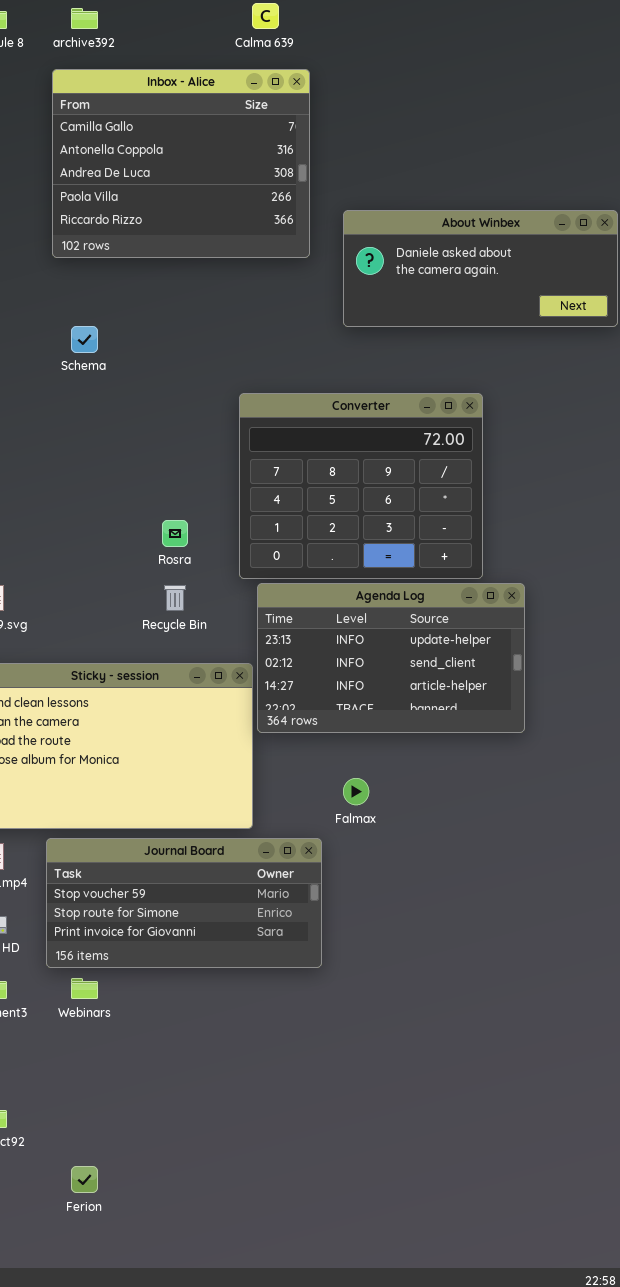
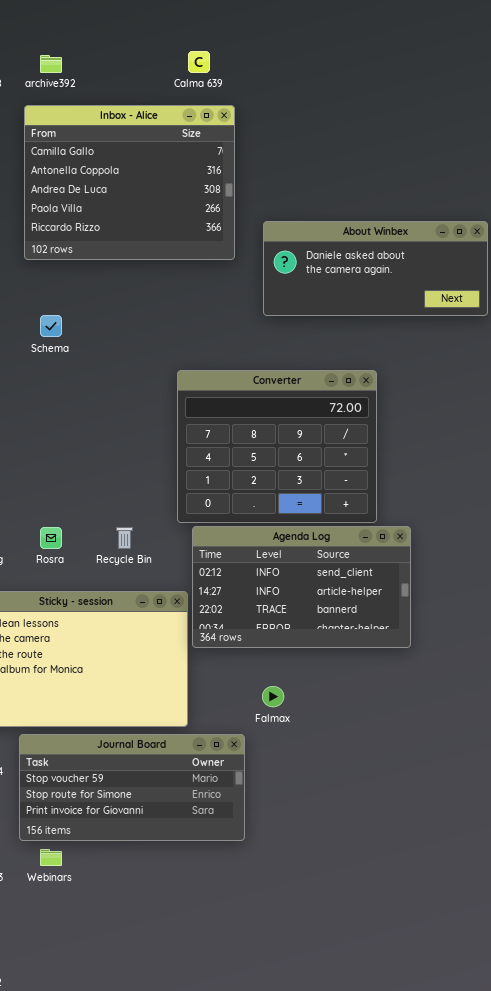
Rosra: [162,520,188,547] -> [40,527,62,549], moved
Agenda Log: [257,583,525,733] -> [192,526,411,648], scrolled down 1 row

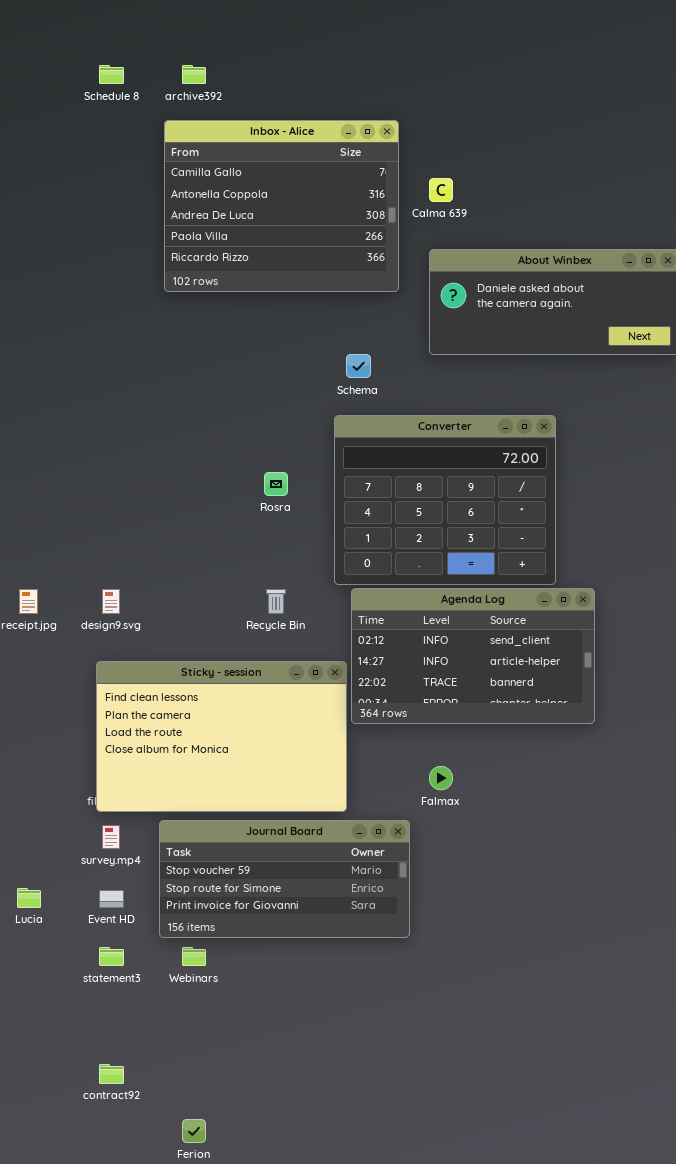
Calma 639: [188,51,210,73] -> [429,178,453,202], moved
Schema: [40,315,62,337] -> [346,354,371,378], moved
Rosra: [40,527,62,549] -> [264,472,288,496], moved

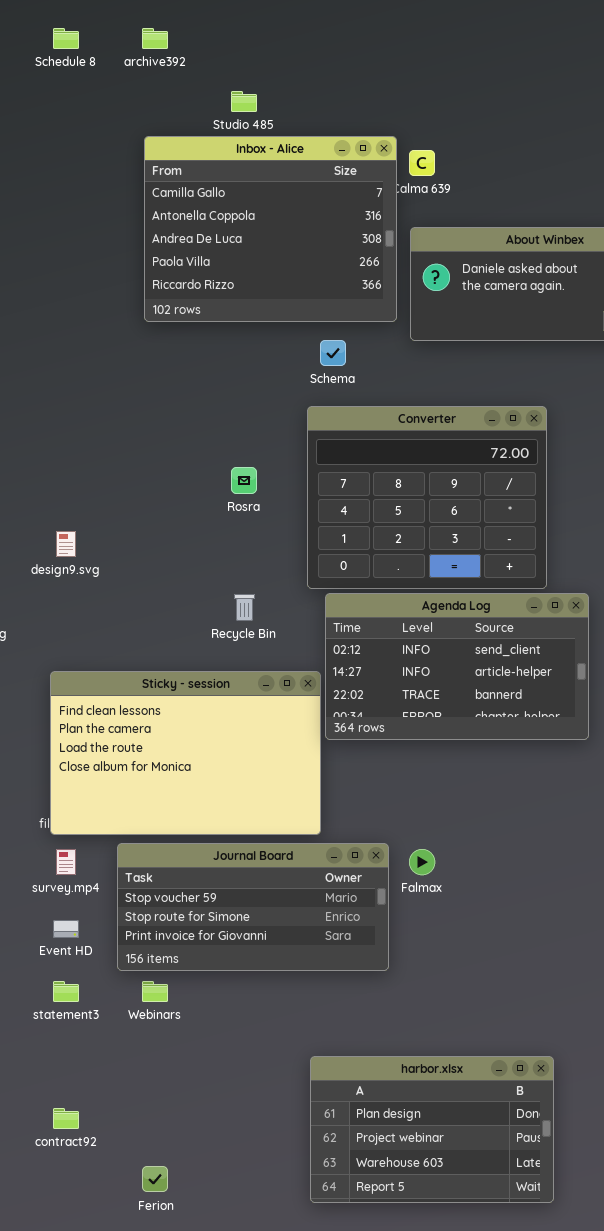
Inbox - Alice: [164,120,399,292] -> [144,136,397,322], moved
design9.svg: [102,589,120,614] -> [56,531,76,557], moved
Falmax: [429,766,453,790] -> [409,849,435,875], moved
harbor.xlsx: none -> [310,1056,554,1203], opened

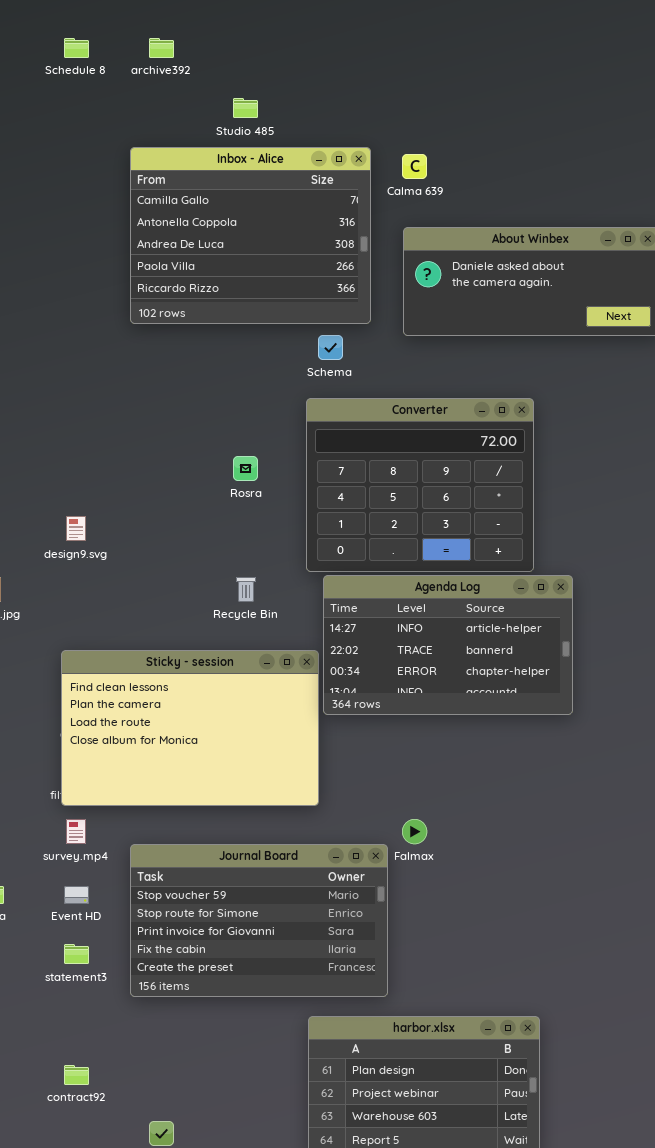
Inbox - Alice: [144,136,397,322] -> [130,147,371,324], moved
Agenda Log: [325,593,589,740] -> [323,575,573,715], scrolled down 1 row
Journal Board: [117,843,389,971] -> [130,844,388,997], moved, resized

